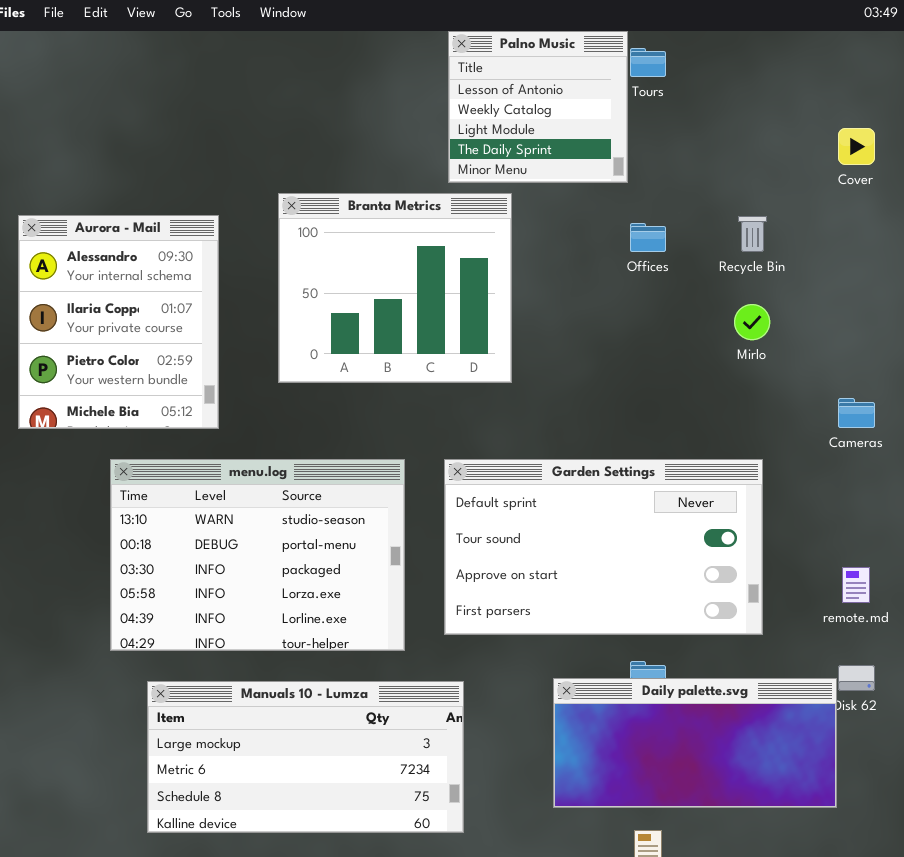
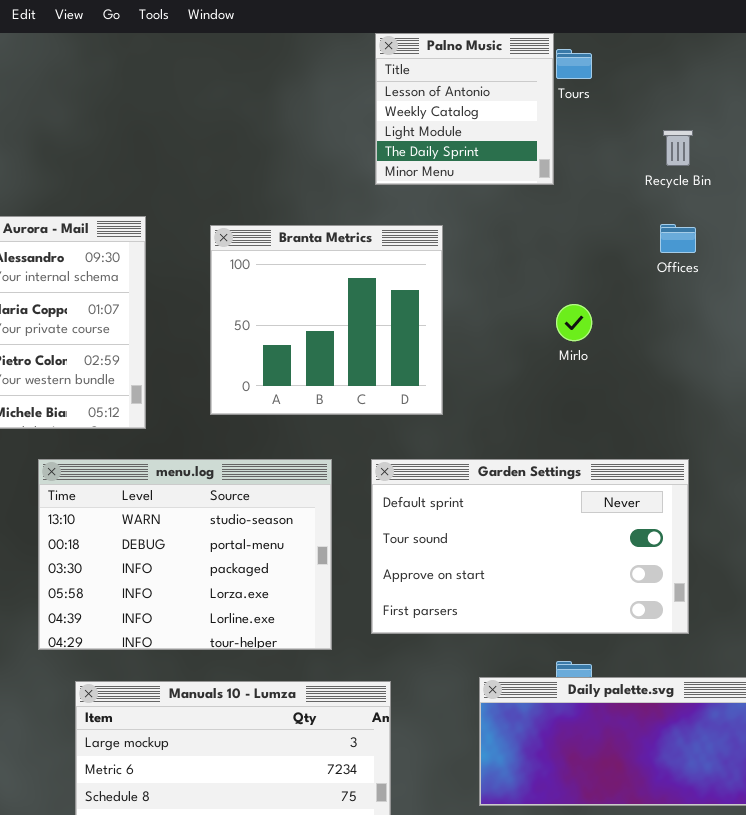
Branta Metrics: [278,193,512,383] -> [210,225,443,415], moved
Recycle Bin: [738,216,767,252] -> [663,130,693,166], moved
Offices: [630,223,666,252] -> [660,224,696,253], moved
Mirlo: [734,304,770,340] -> [556,304,592,341], moved

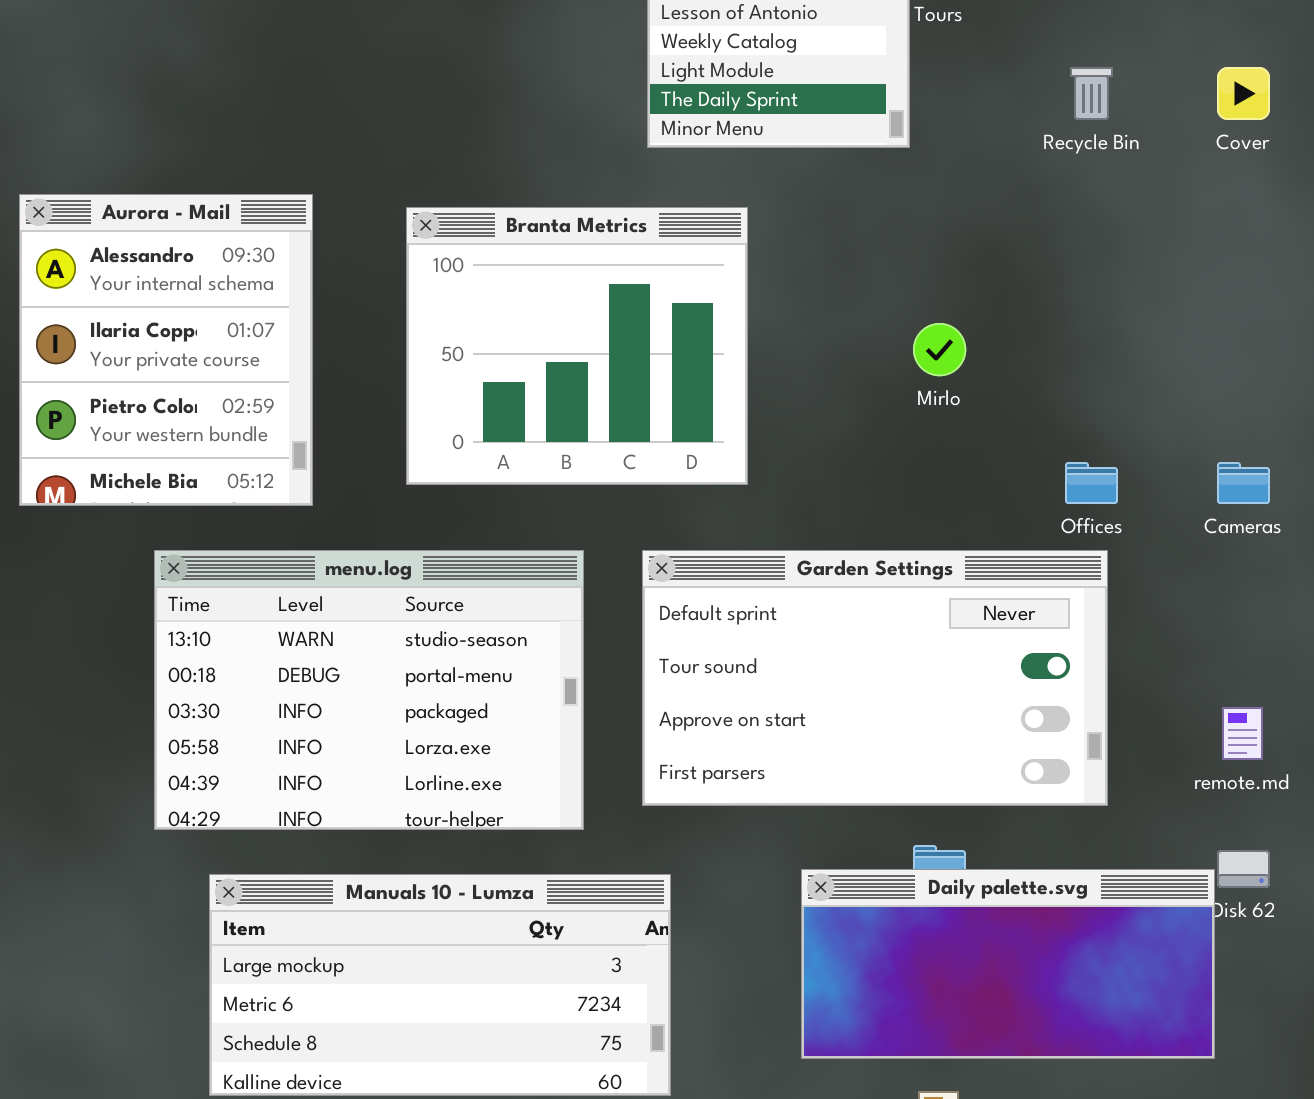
Offices: [660,224,696,253] -> [1065,462,1118,504], moved

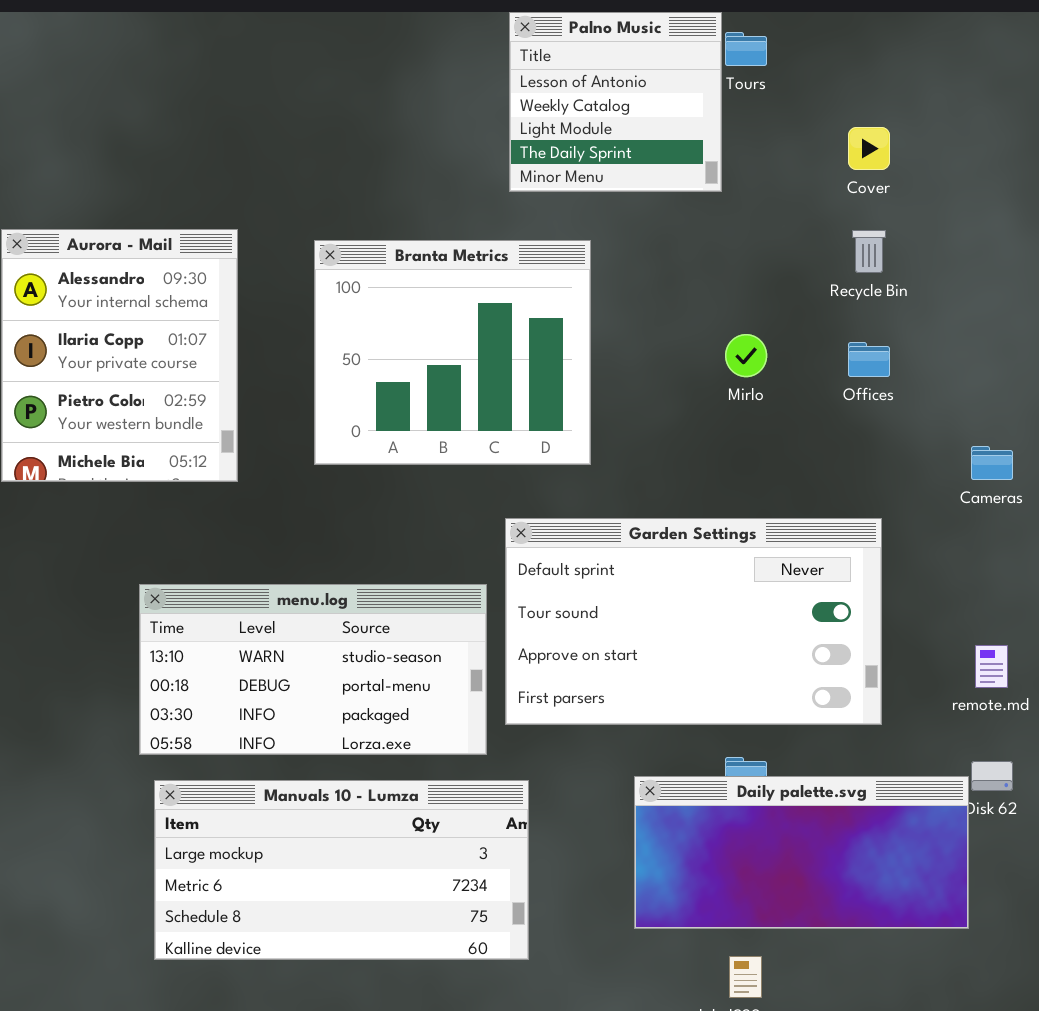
Recycle Bin: [1070,67,1113,120] -> [852,230,886,273], moved
Cover: [1217,67,1270,120] -> [848,127,890,170], moved
Offices: [1065,462,1118,504] -> [848,342,890,377], moved
menu.log: [154,550,584,830] -> [139,584,487,755], moved, resized

